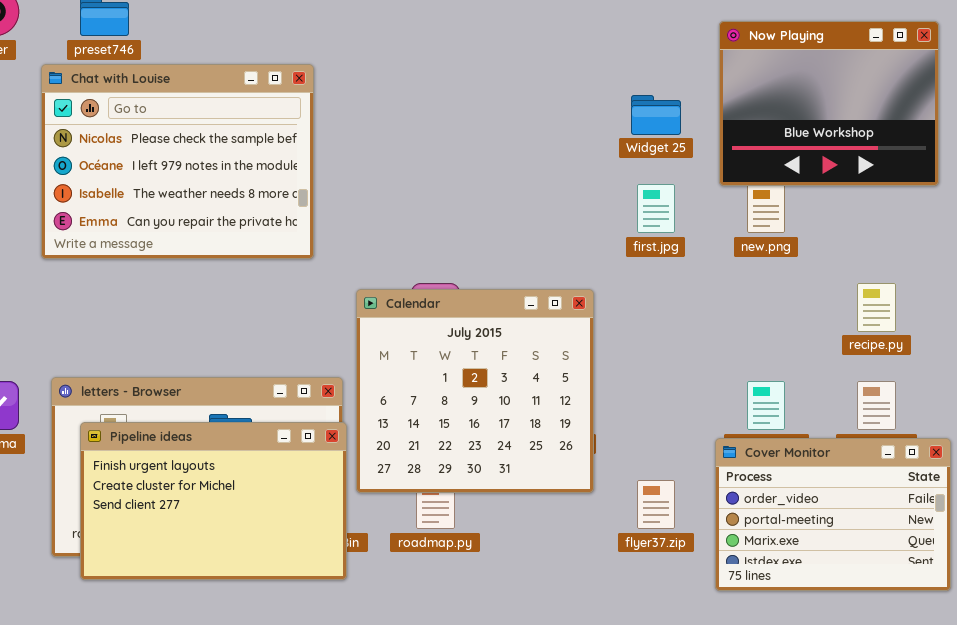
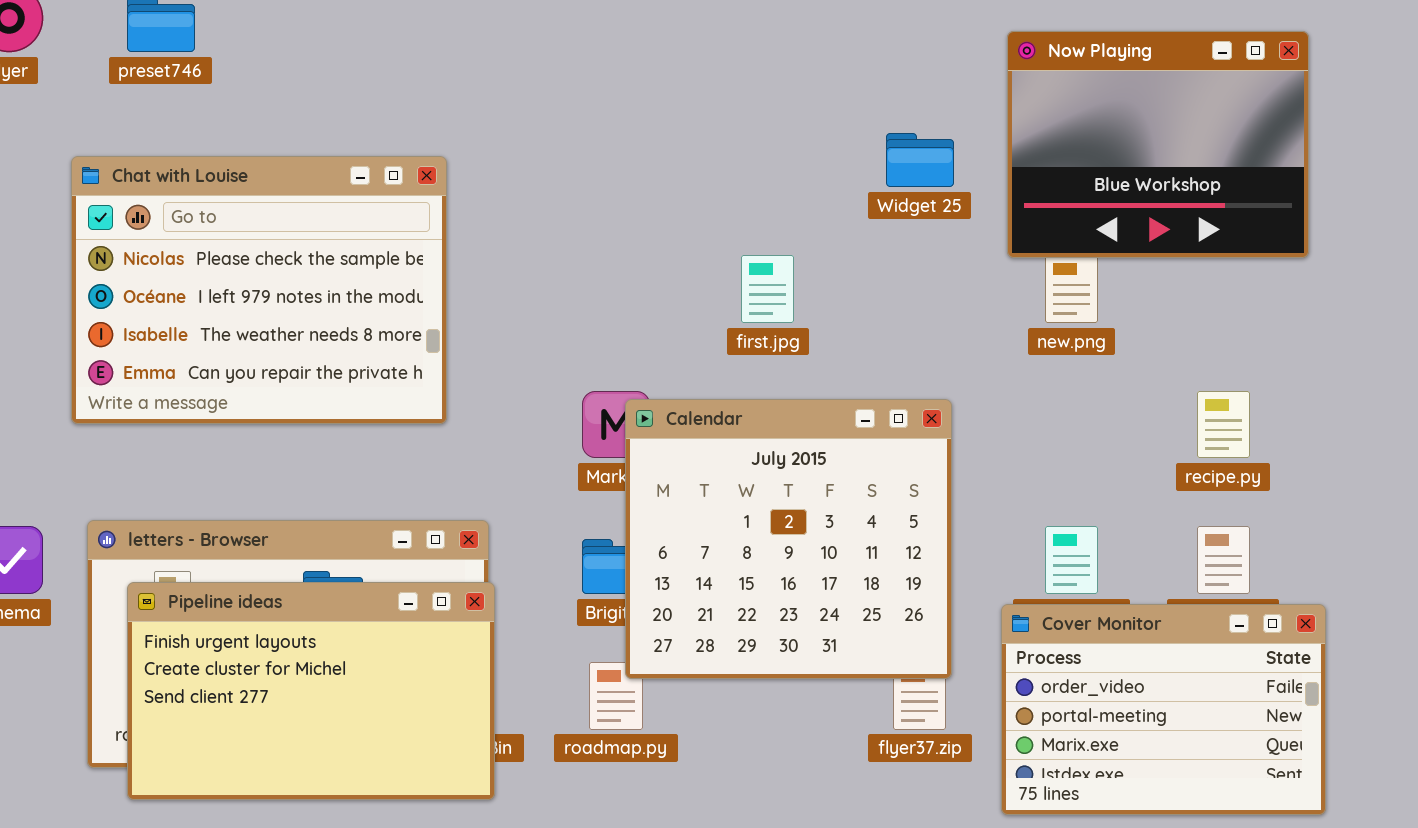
Chat with Louise: [41,64,314,259] -> [71,156,447,424], moved
first.jpg: [637,184,675,233] -> [741,255,794,323], moved
Calendar: [356,289,594,493] -> [625,399,952,679], moved

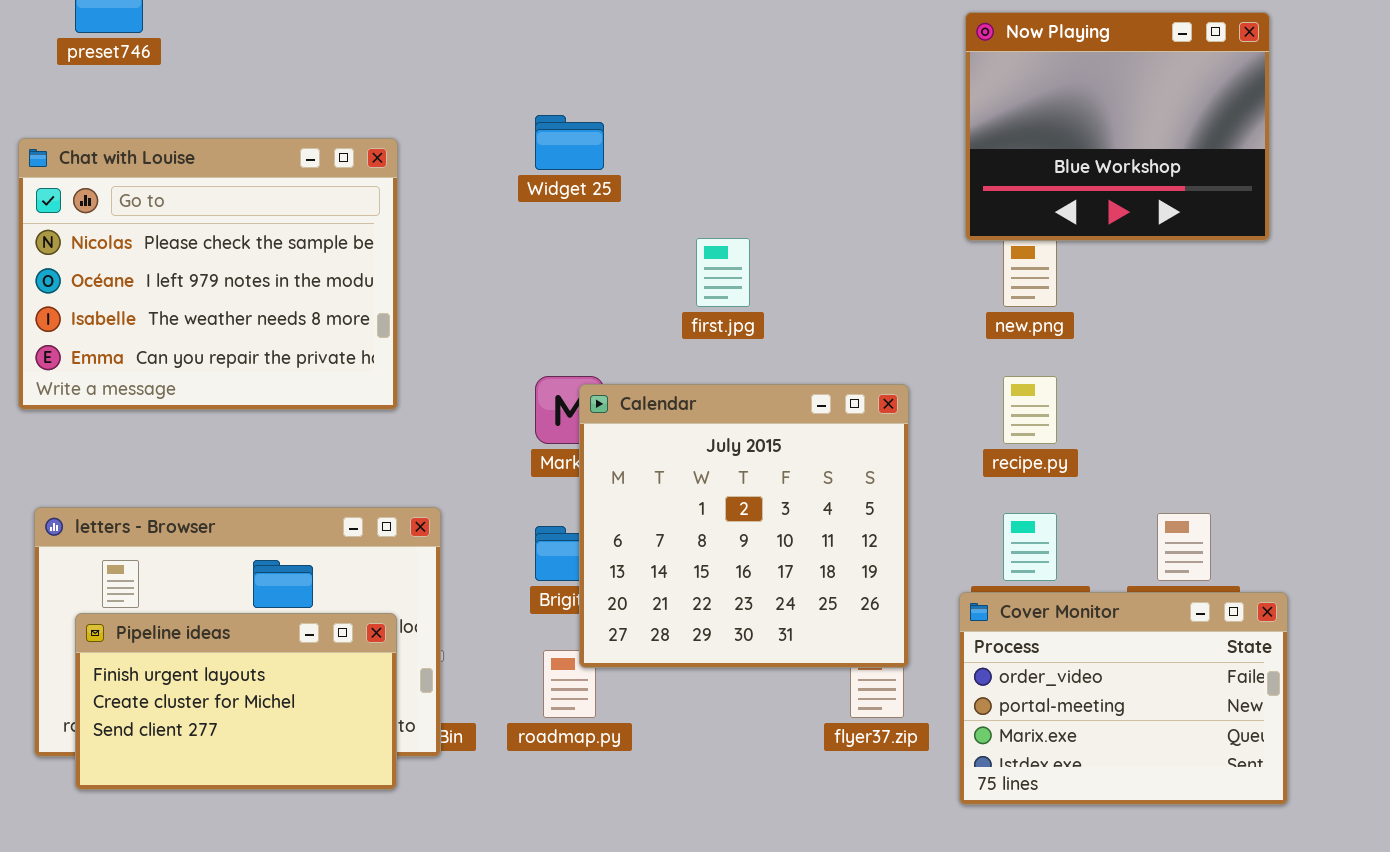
Widget 25: [886,133,954,187] -> [535,115,604,170], moved
recipe.py: [1197,391,1250,458] -> [1003,376,1057,444], moved
Pipeline ideas: [127,582,495,800] -> [75,613,397,790], resized

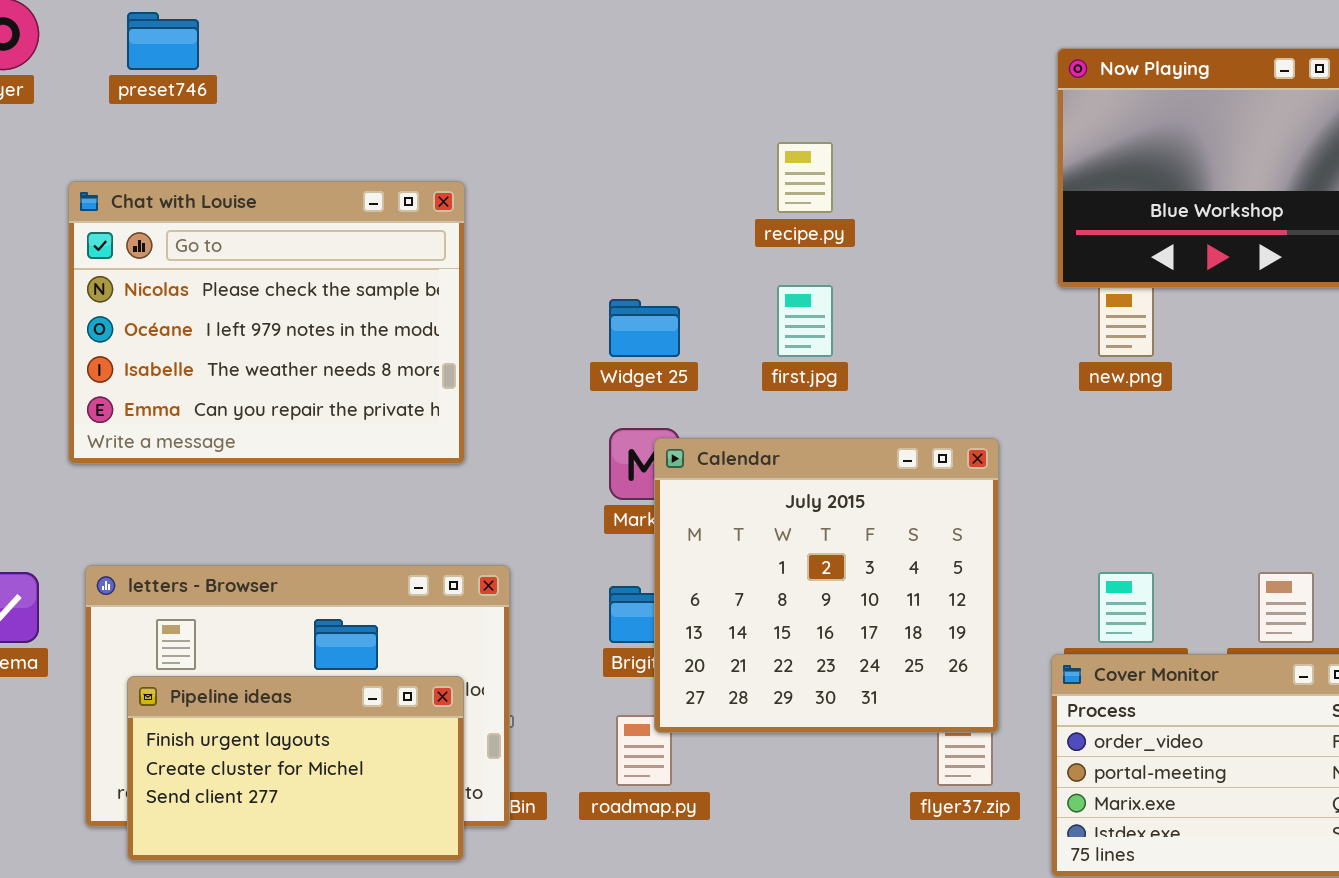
Widget 25: [535,115,604,170] -> [609,299,680,357], moved
recipe.py: [1003,376,1057,444] -> [777,142,833,213], moved

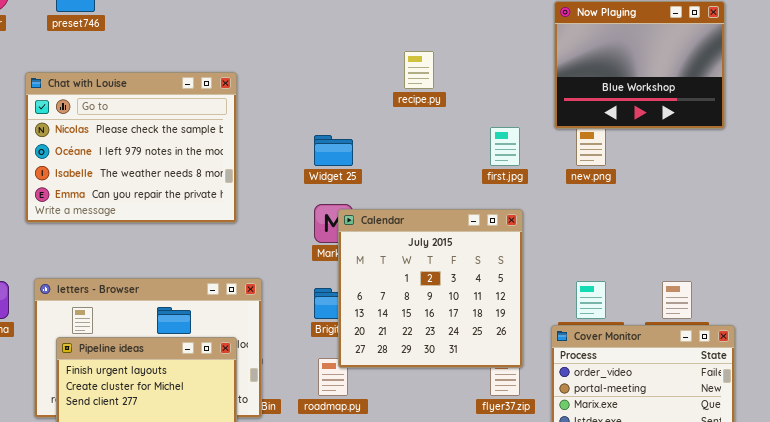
first.jpg: [777,285,833,357] -> [490,127,520,166], moved

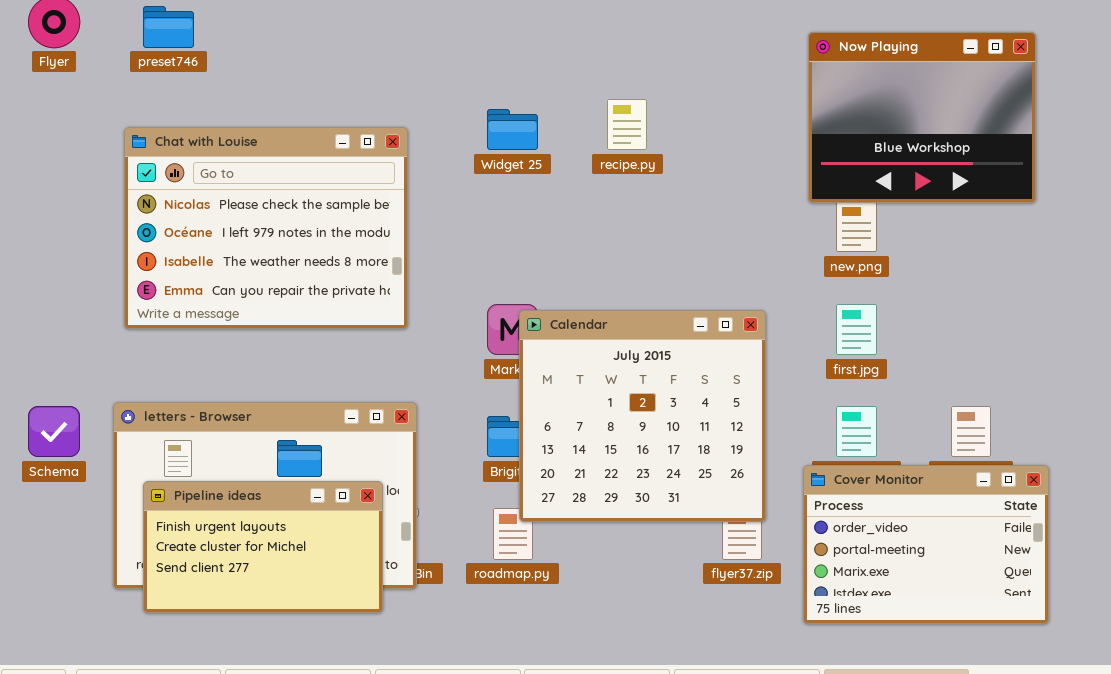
Chat with Louise: [25,72,237,223] -> [124,127,408,329], moved
first.jpg: [490,127,520,166] -> [836,304,877,355], moved
Widget 25: [314,135,353,166] -> [487,109,538,150], moved

